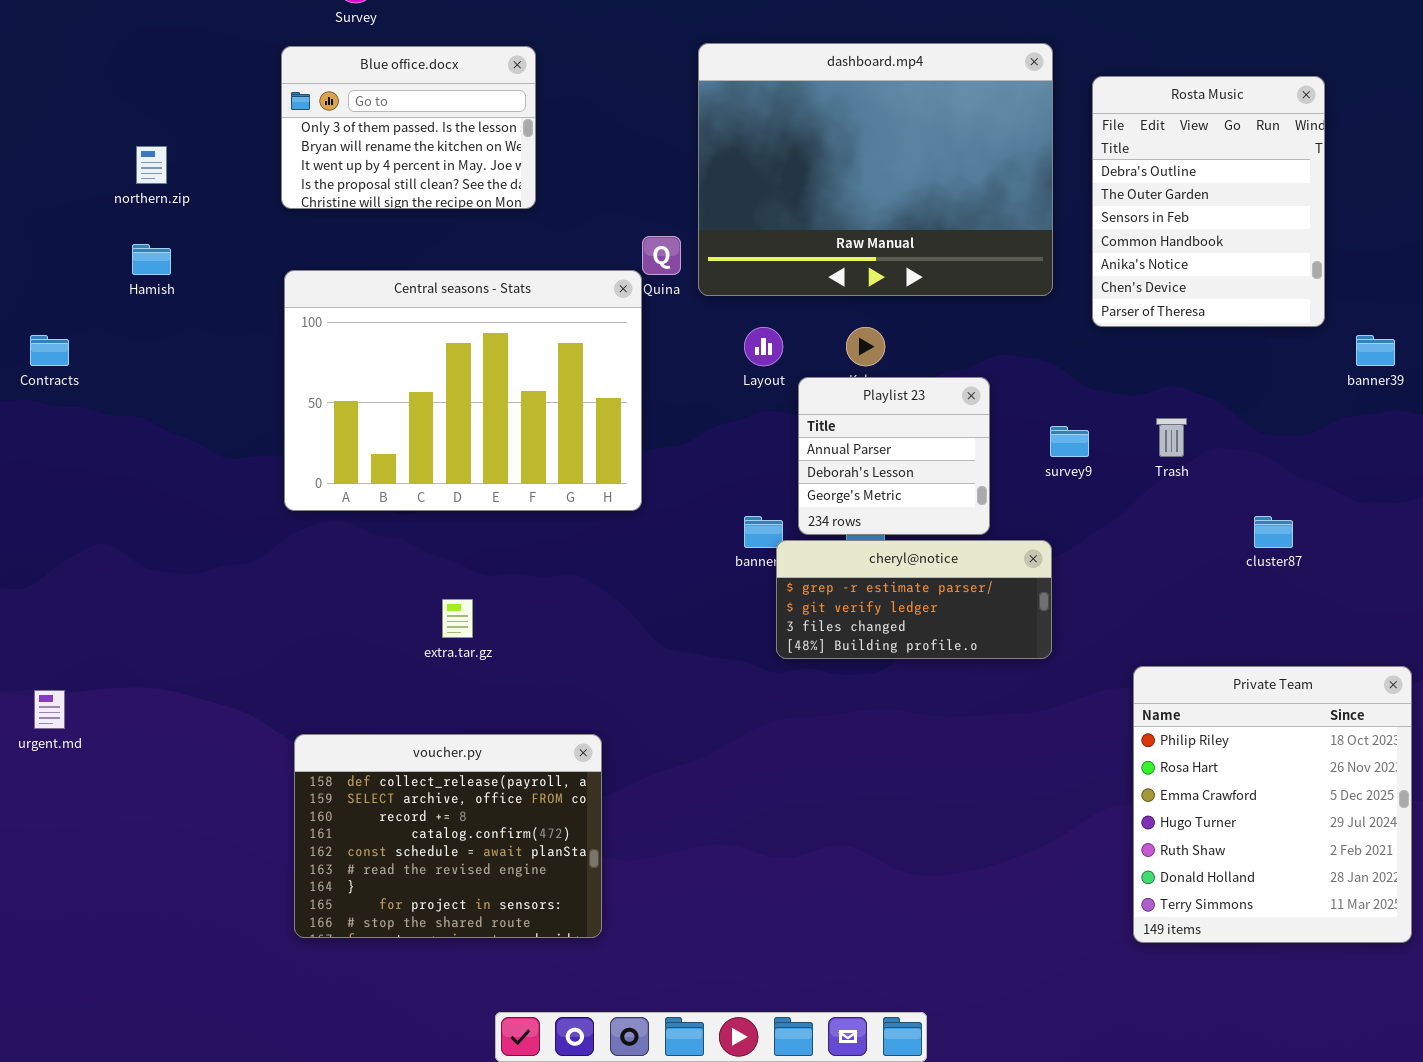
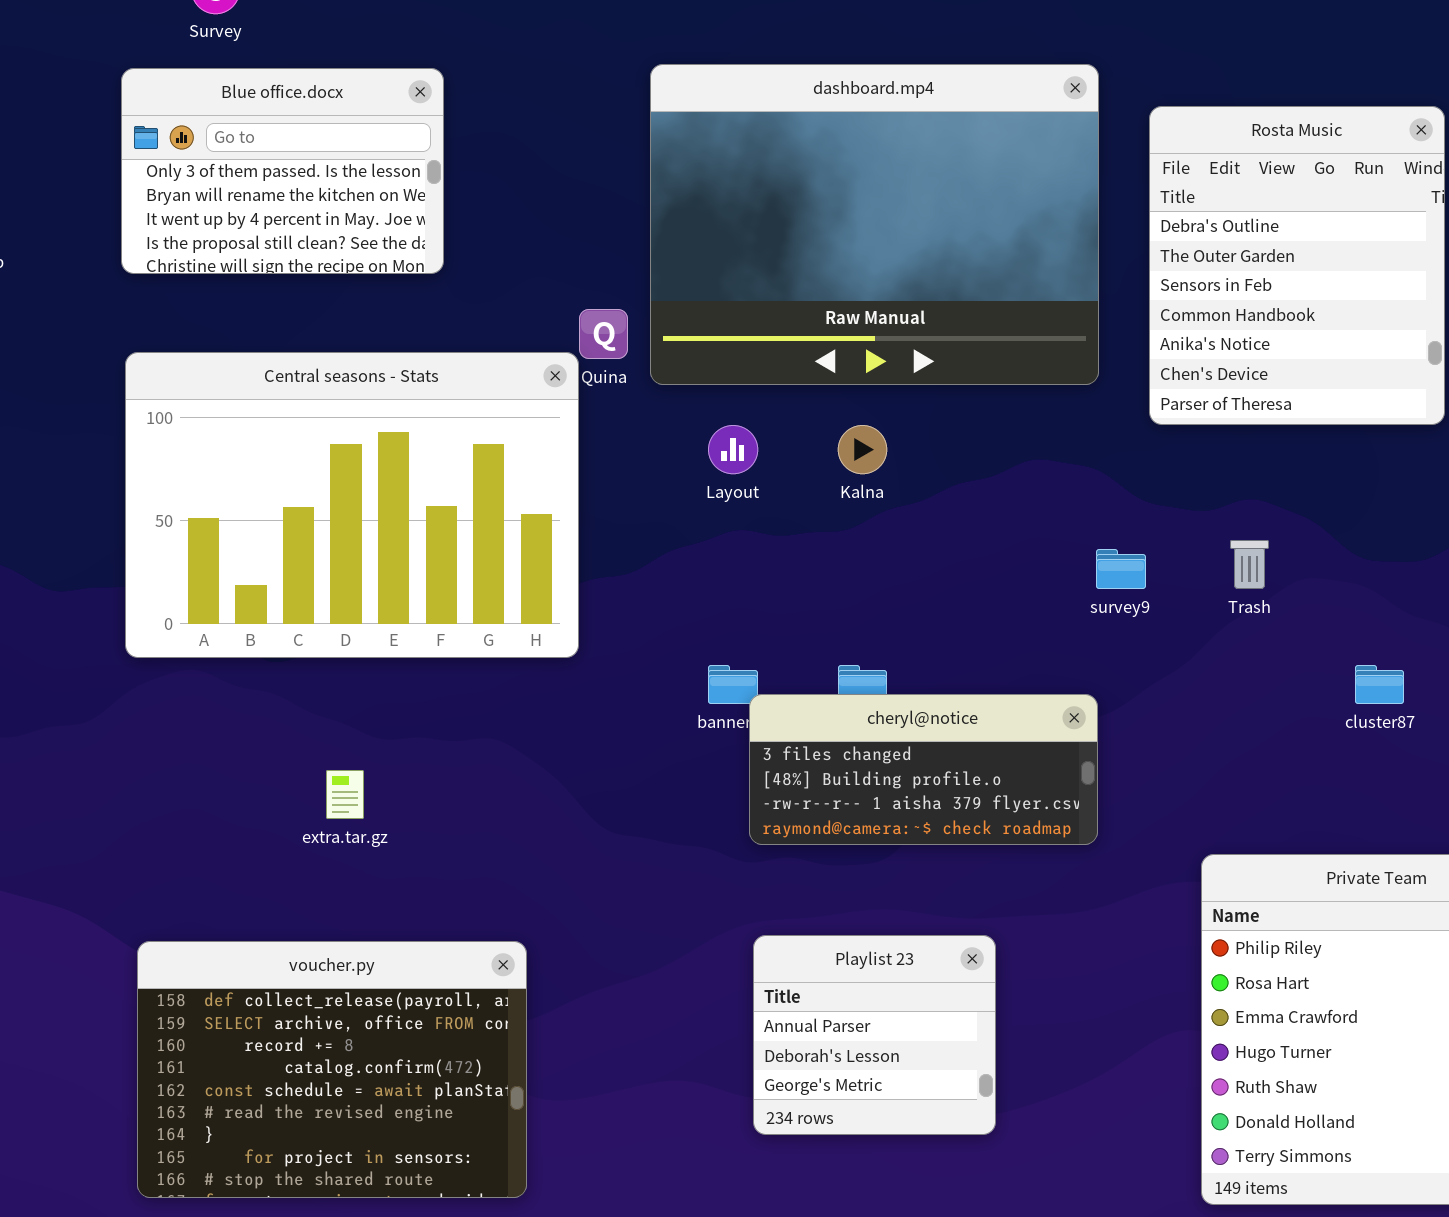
Playlist 23: [798,377,990,535] -> [753,935,996,1135], moved
cheryl@notice: [776,540,1052,659] -> [749,694,1098,845], scrolled down 2 rows

